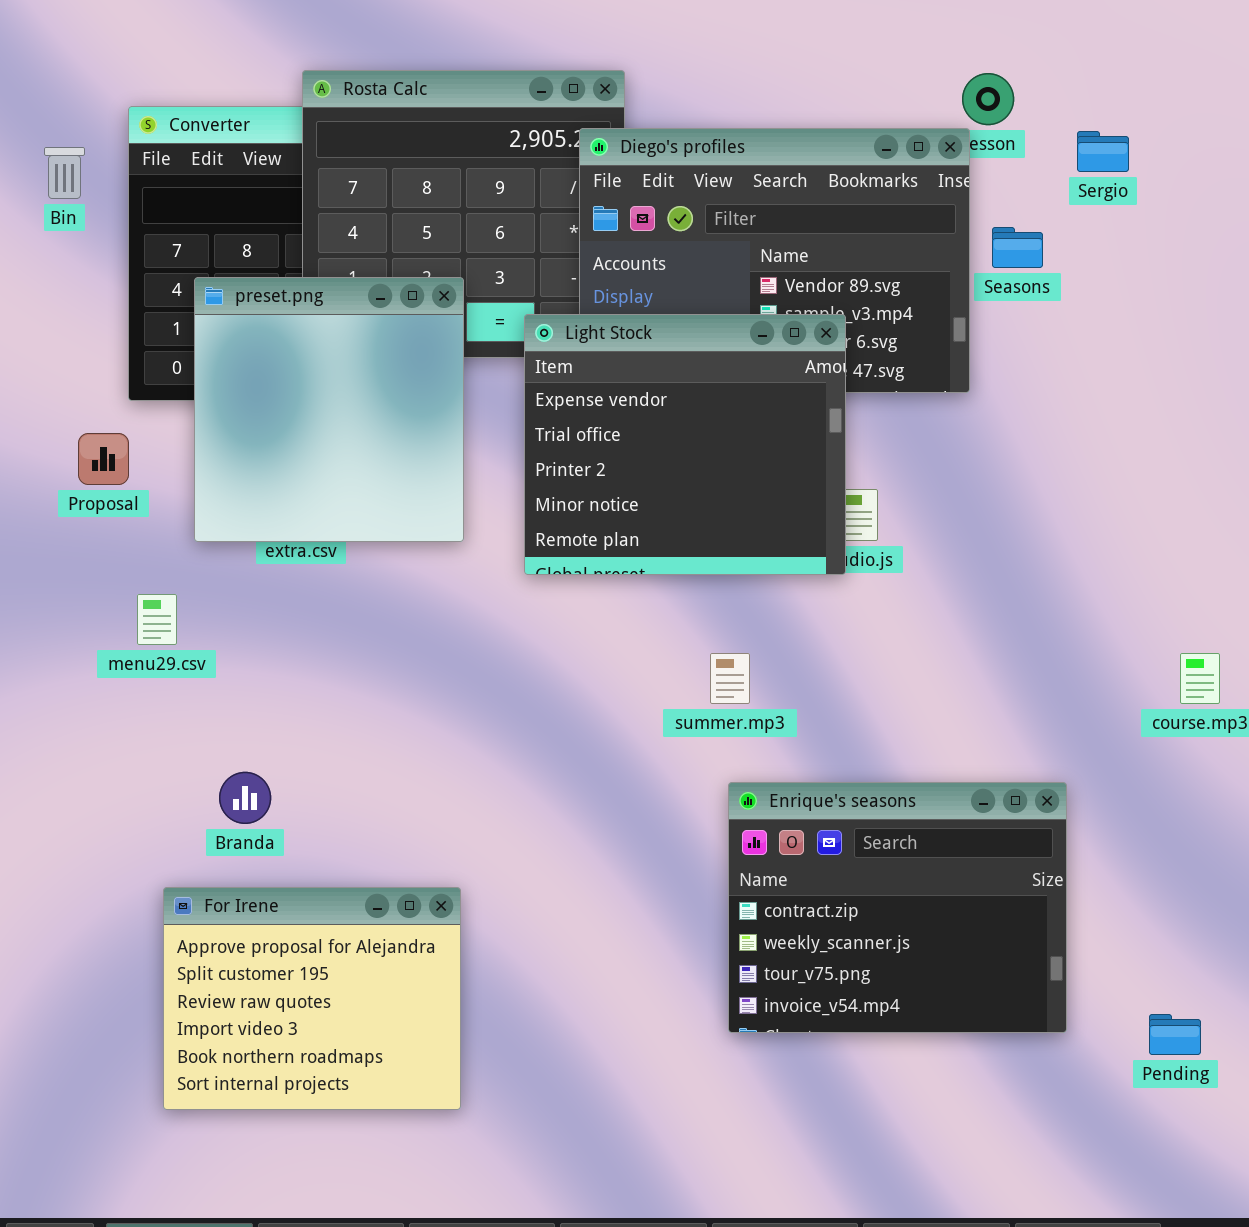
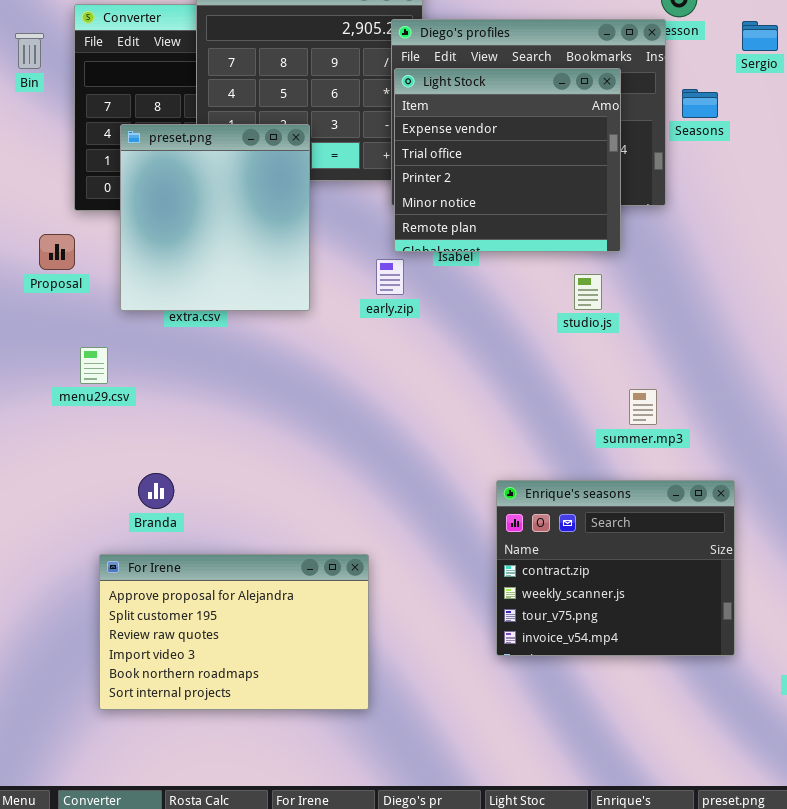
Light Stock: [524,314,846,575] -> [394,68,621,252], moved
summer.mp3: [710,653,750,704] -> [629,389,657,425], moved
For Irene: [163,887,461,1110] -> [99,554,369,710], resized

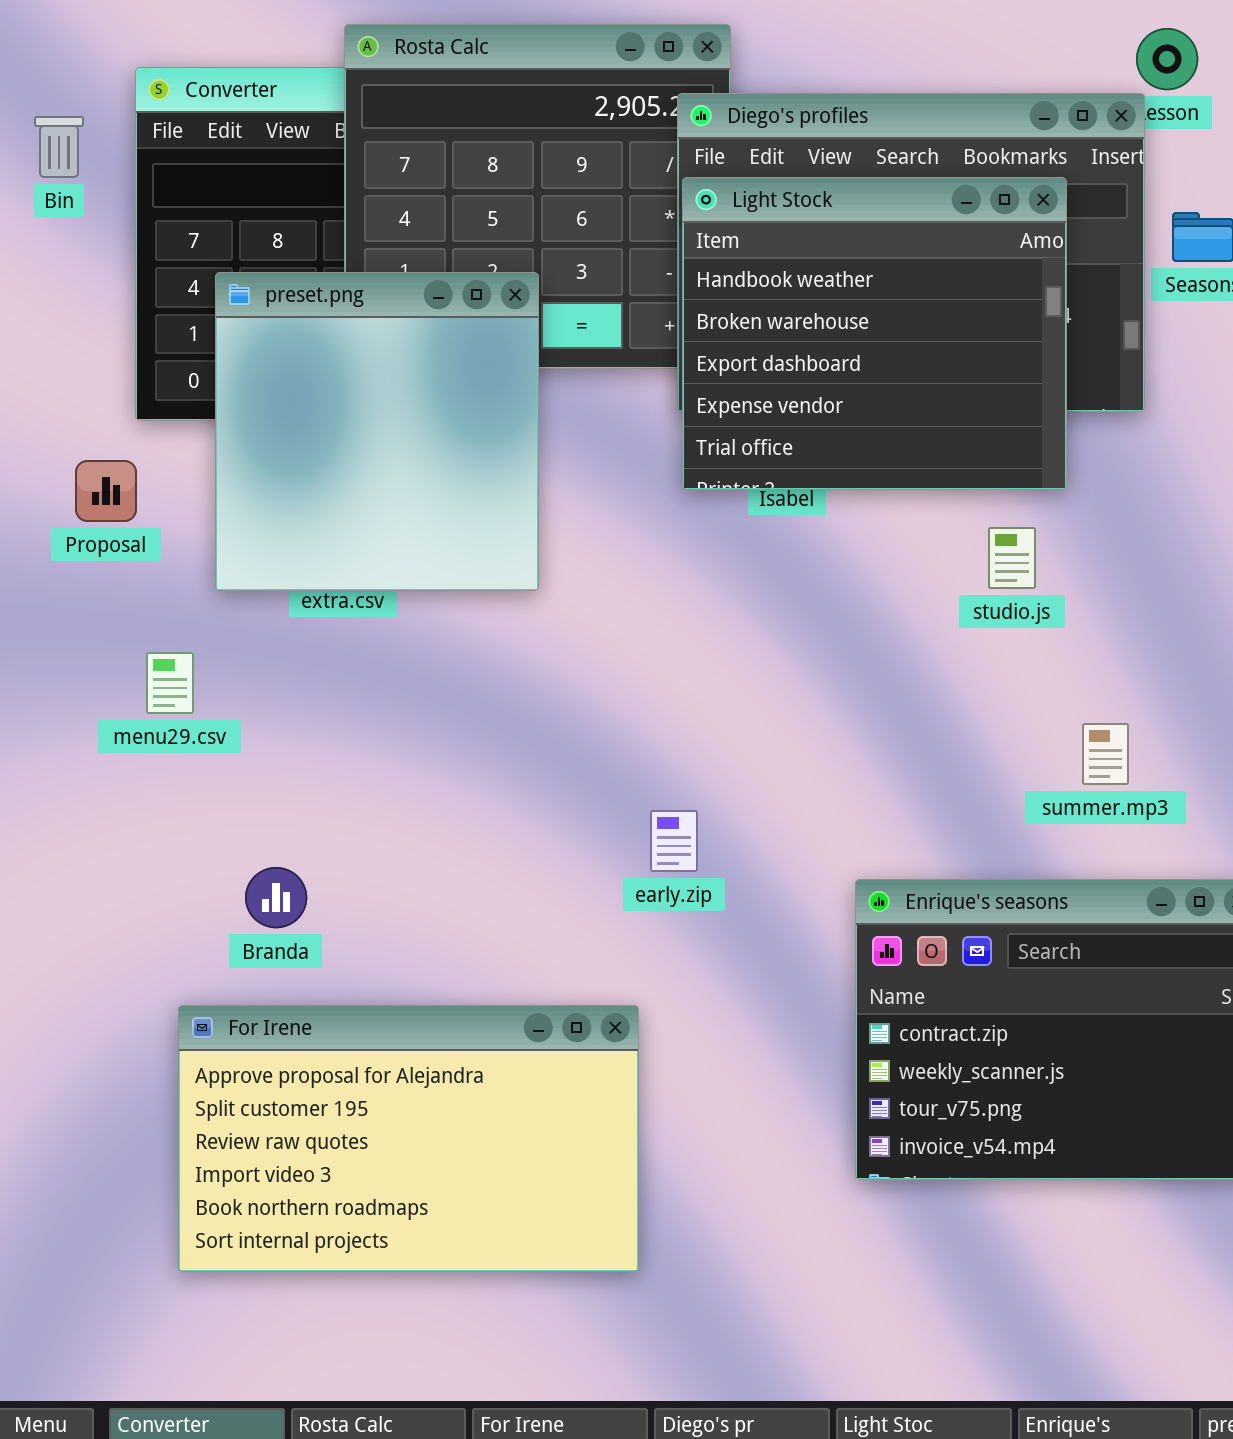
Light Stock: [394,68,621,252] -> [682,177,1067,490], scrolled up 3 rows
early.zip: [376,259,404,295] -> [650,810,698,872], moved

